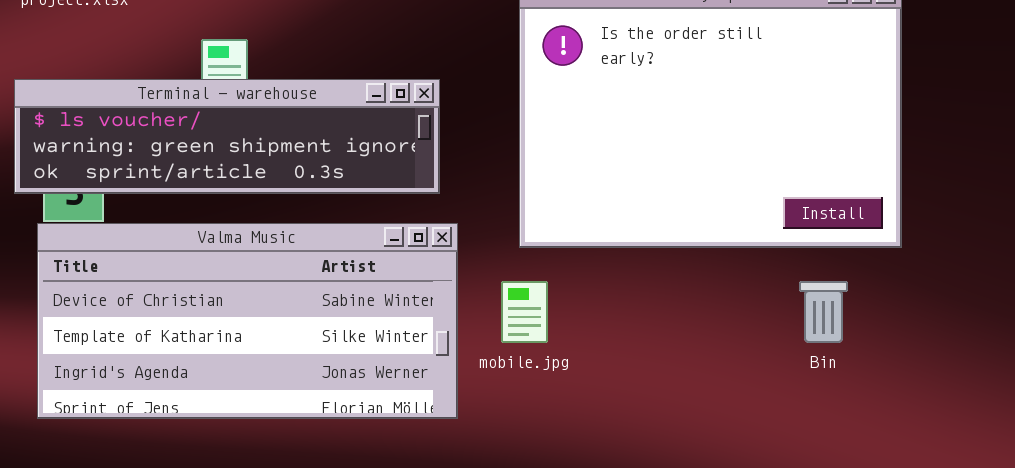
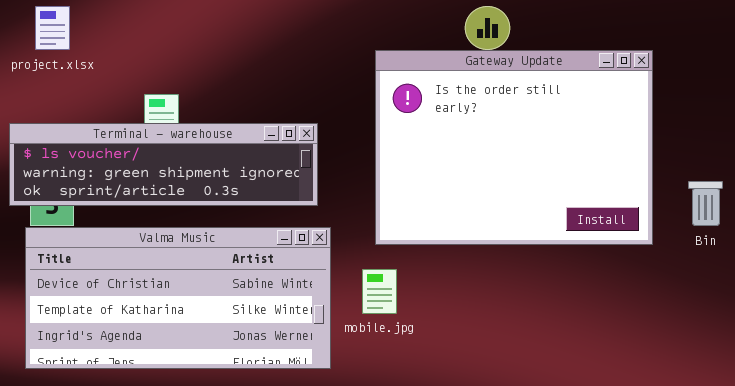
Bin: [799,281,848,343] -> [688,181,723,226], moved

